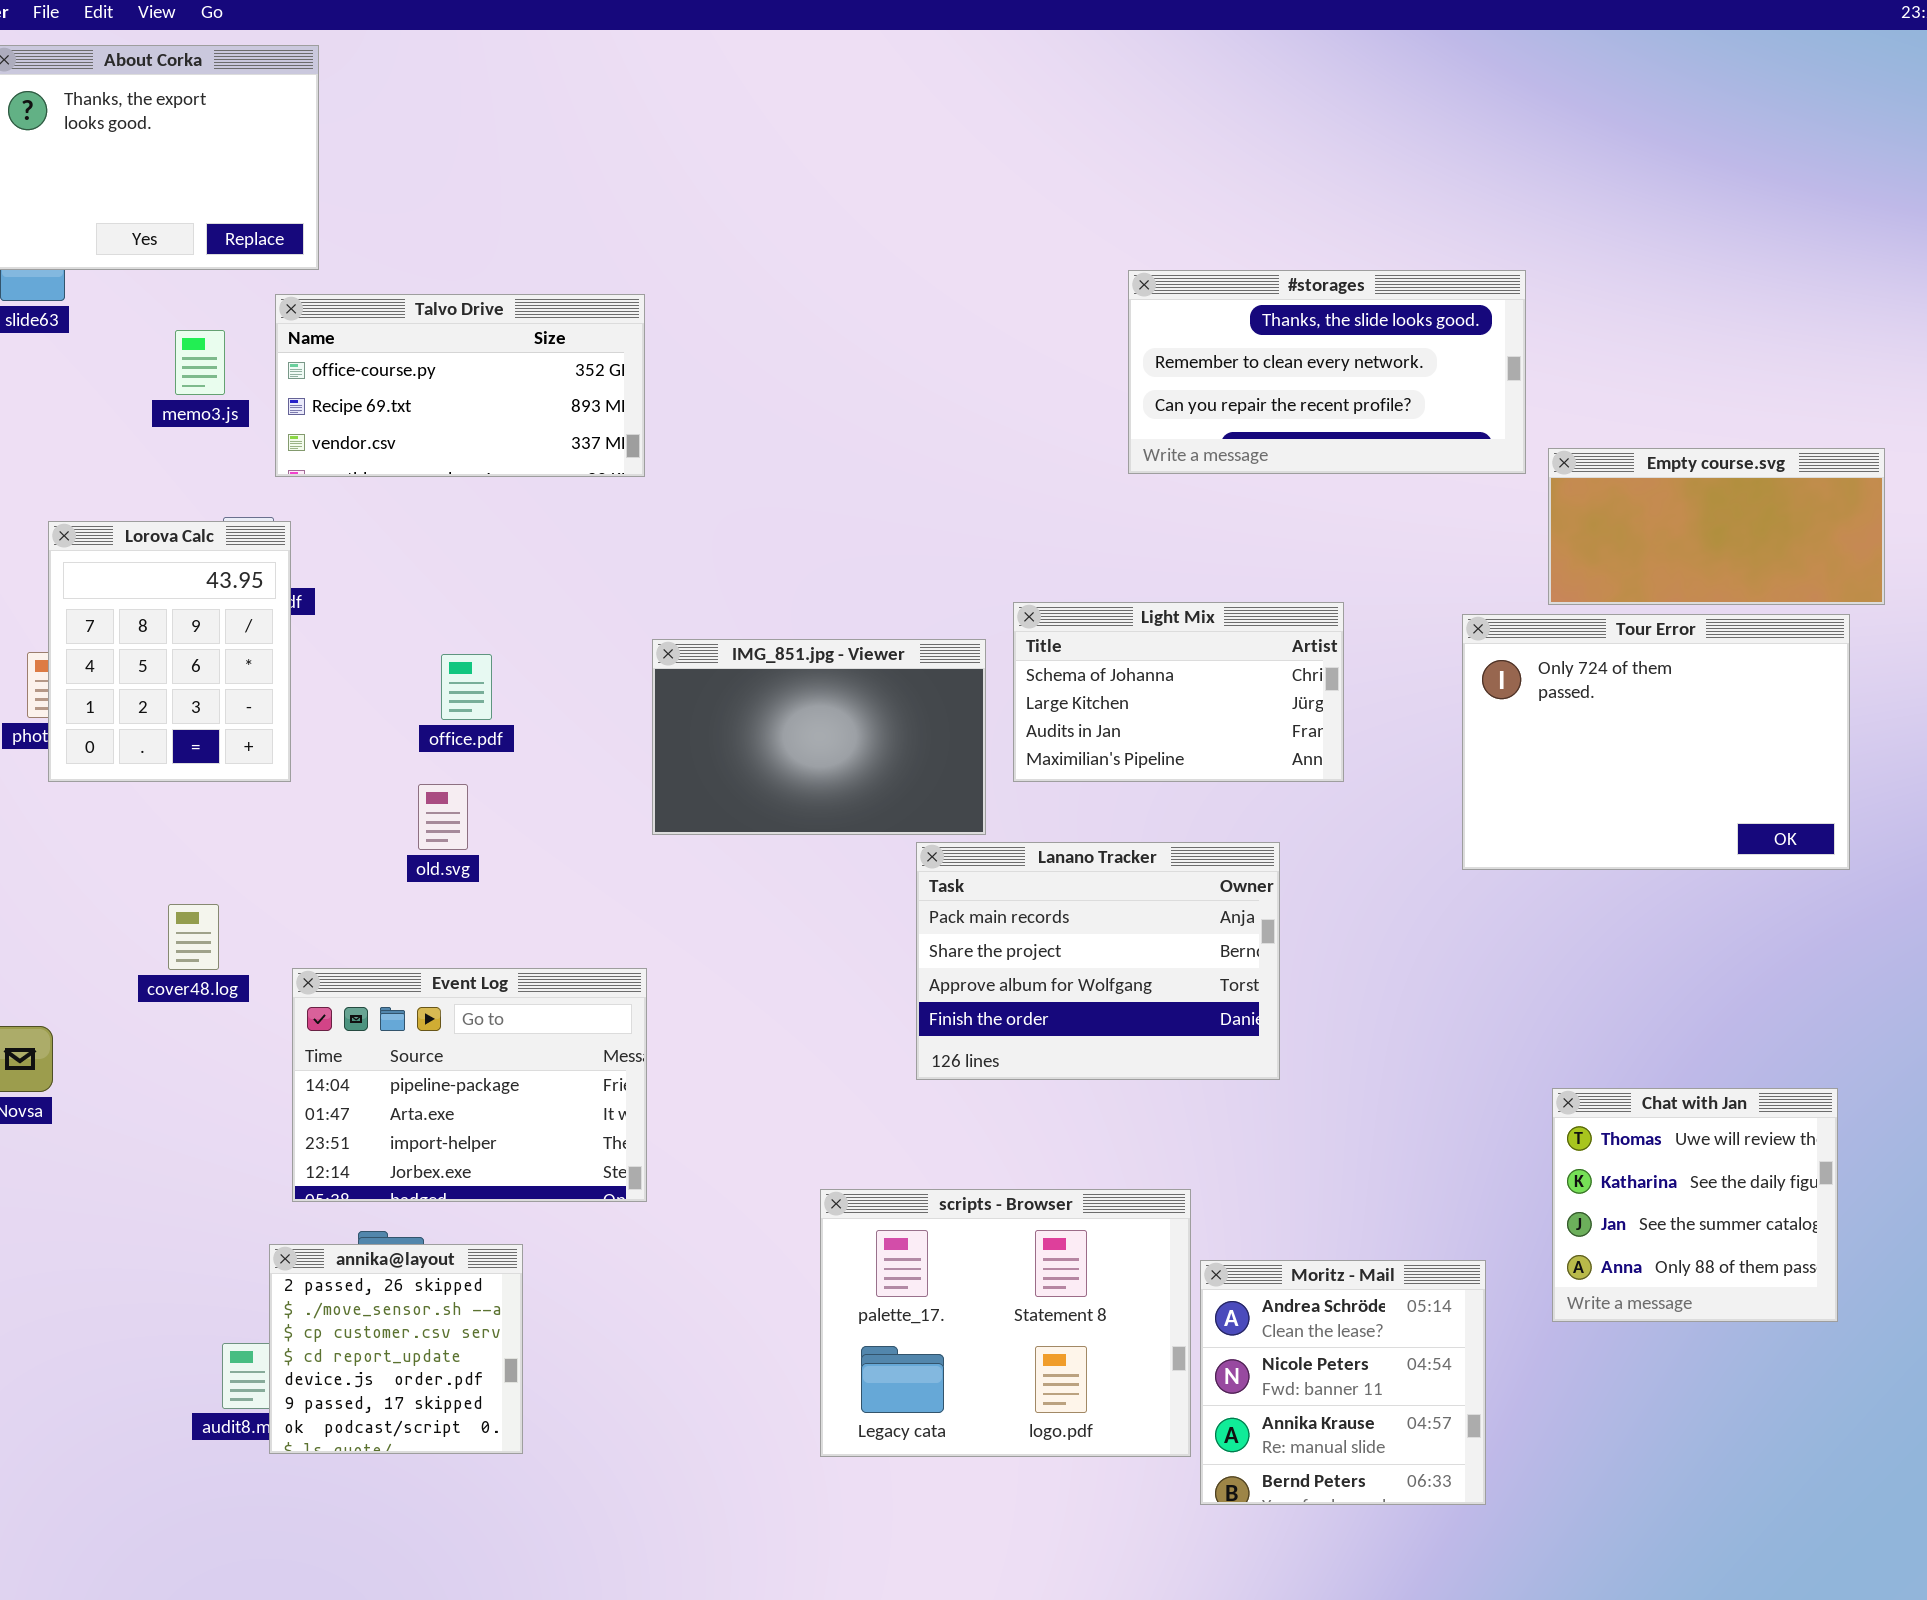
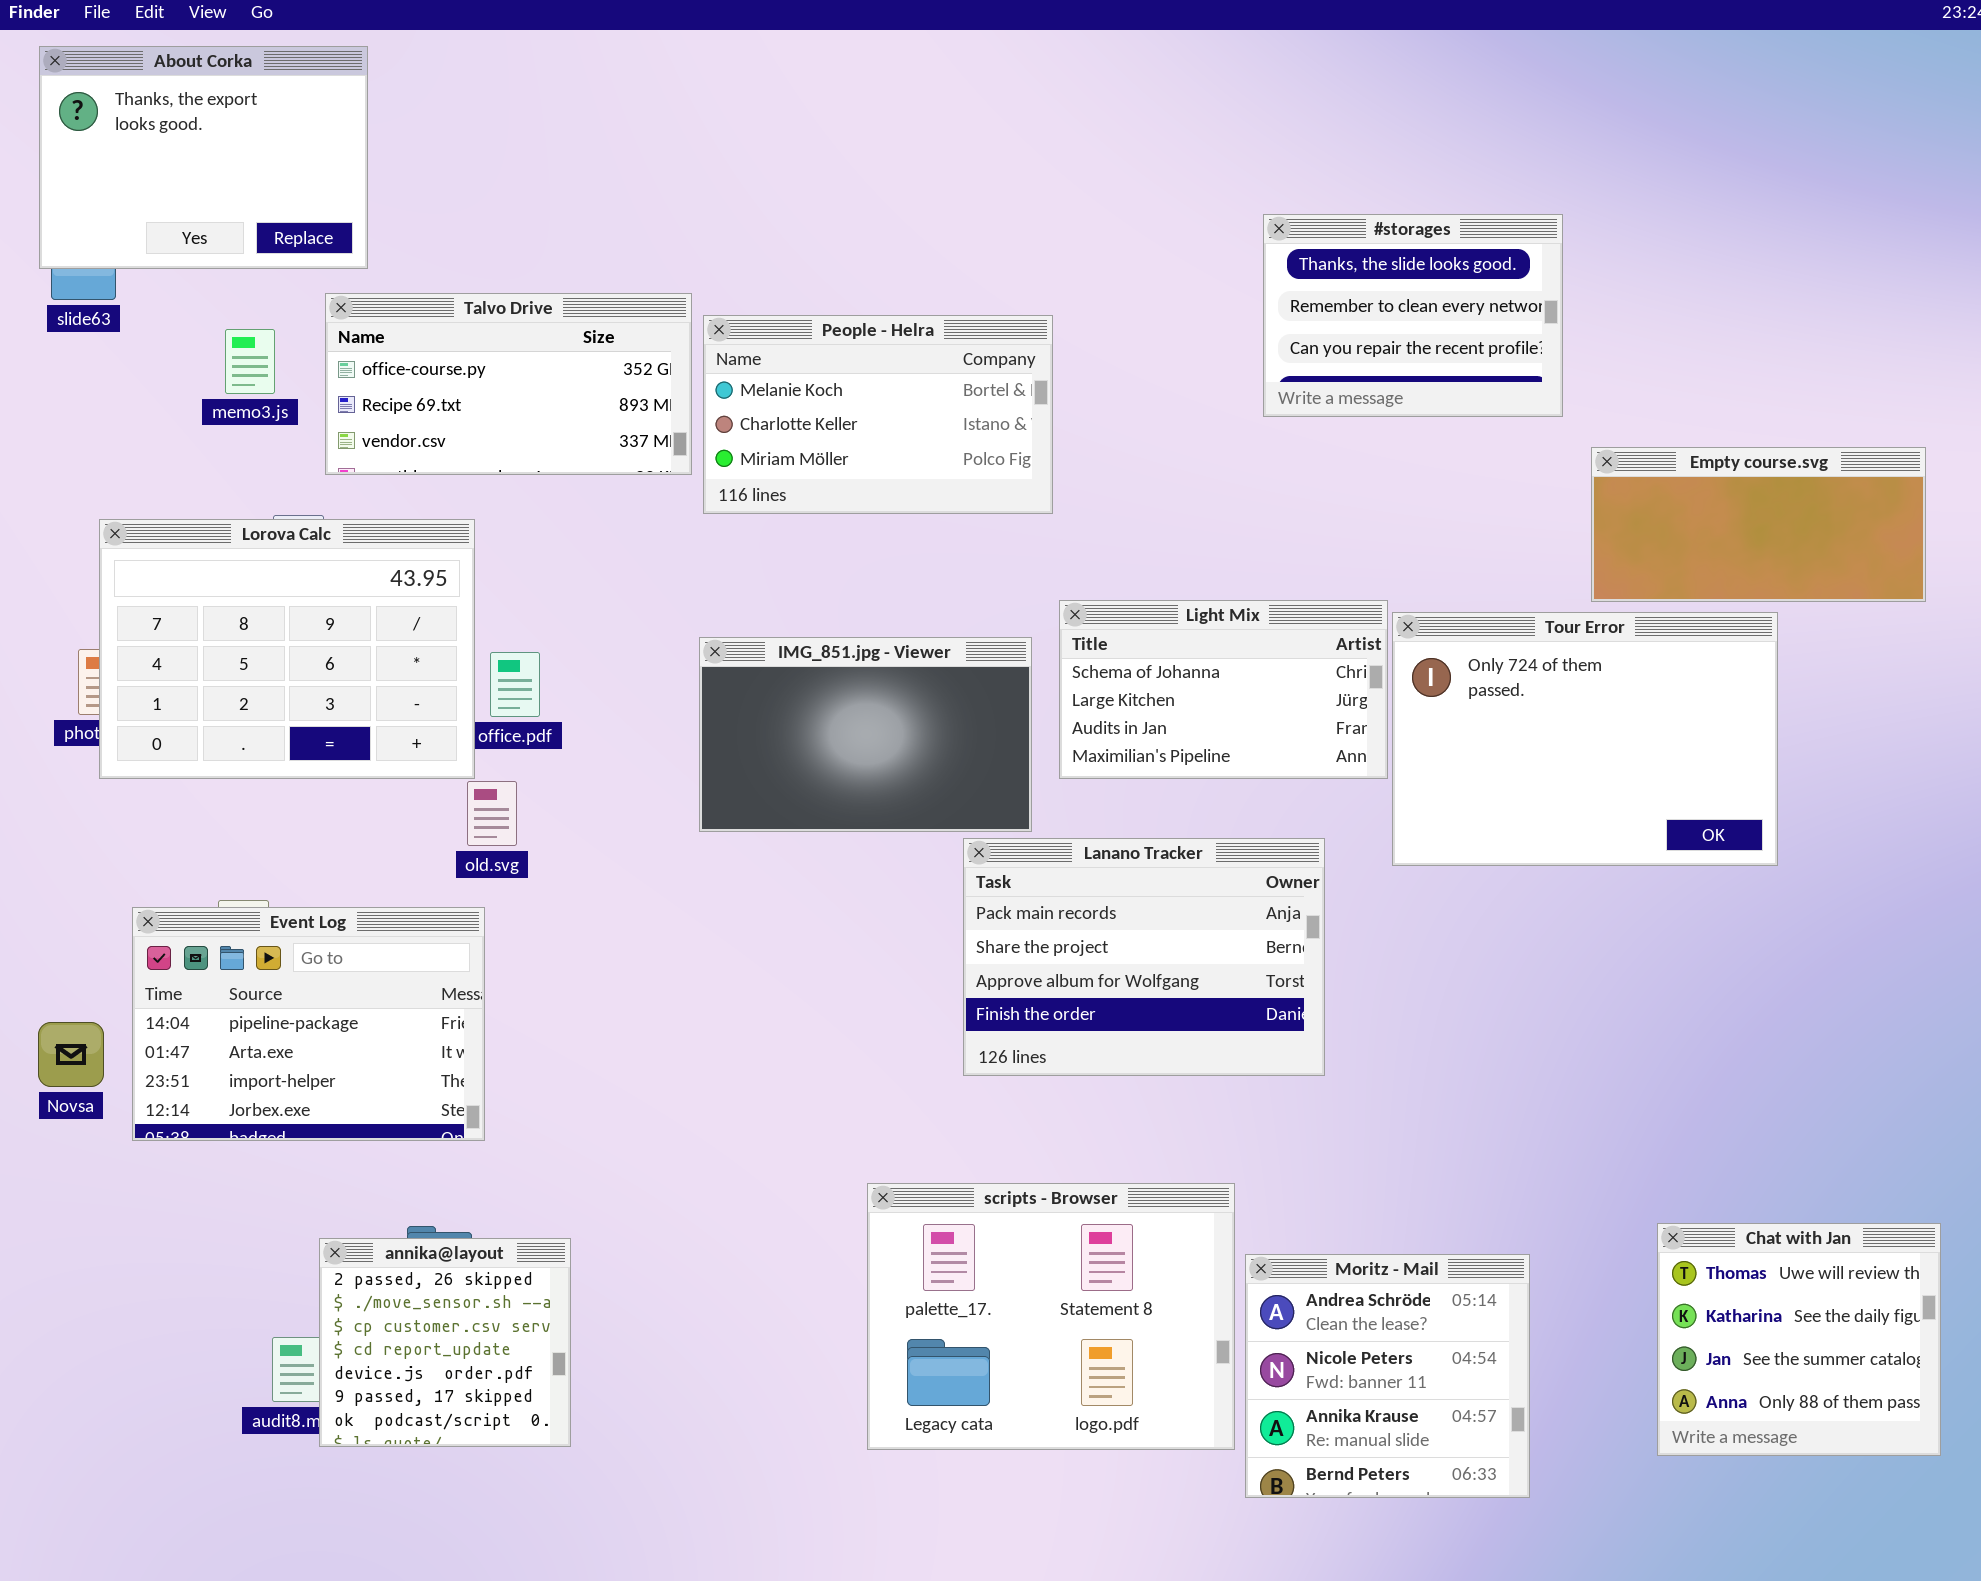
#storages: [1128,270,1526,474] -> [1263,214,1563,417], moved, resized
People - Helra: none -> [703,315,1053,514], opened
Lorova Calc: [48,521,291,782] -> [99,519,475,779], resized
Tour Error: [1462,614,1850,870] -> [1392,612,1778,866], moved
Event Log: [292,968,647,1202] -> [132,907,485,1141], moved
Chat with Jan: [1552,1088,1838,1322] -> [1657,1223,1941,1456], moved

